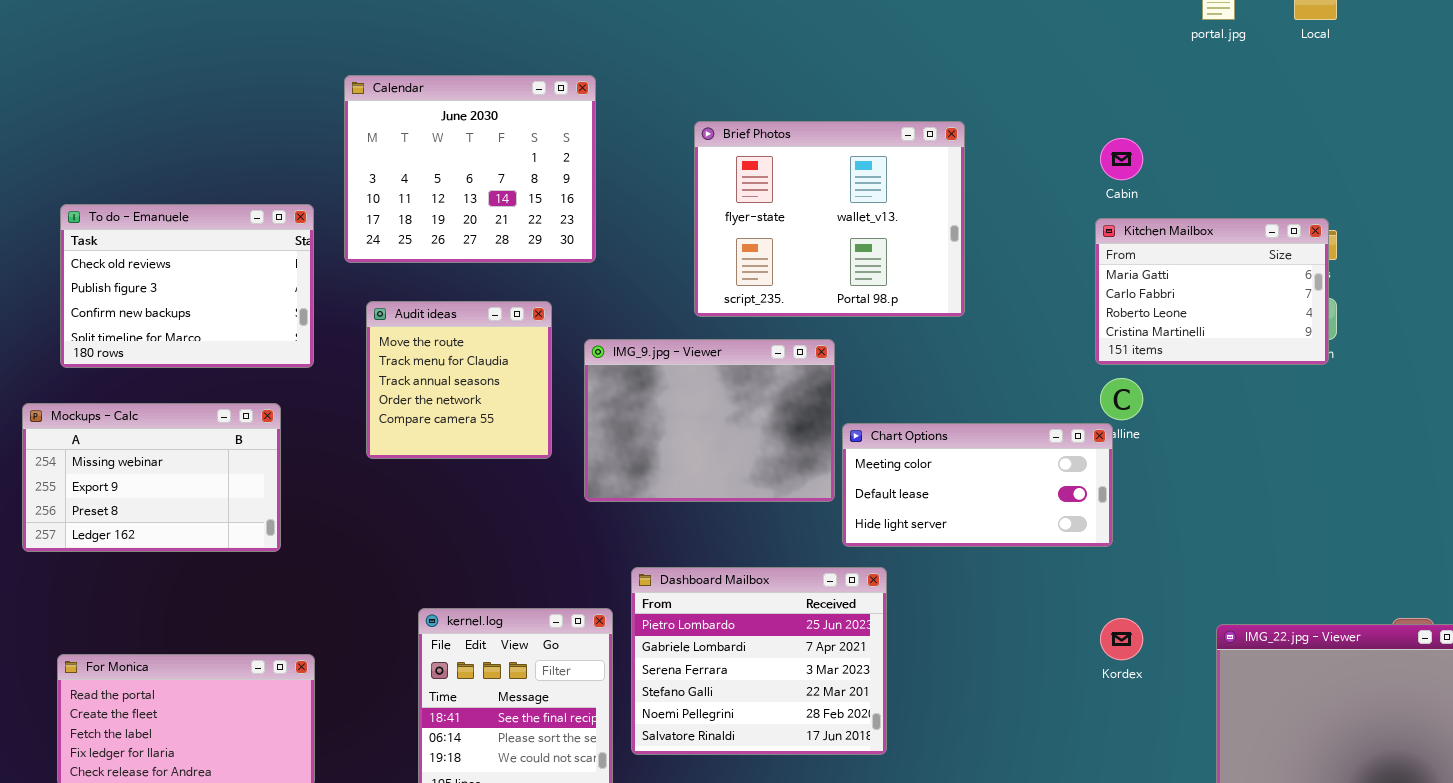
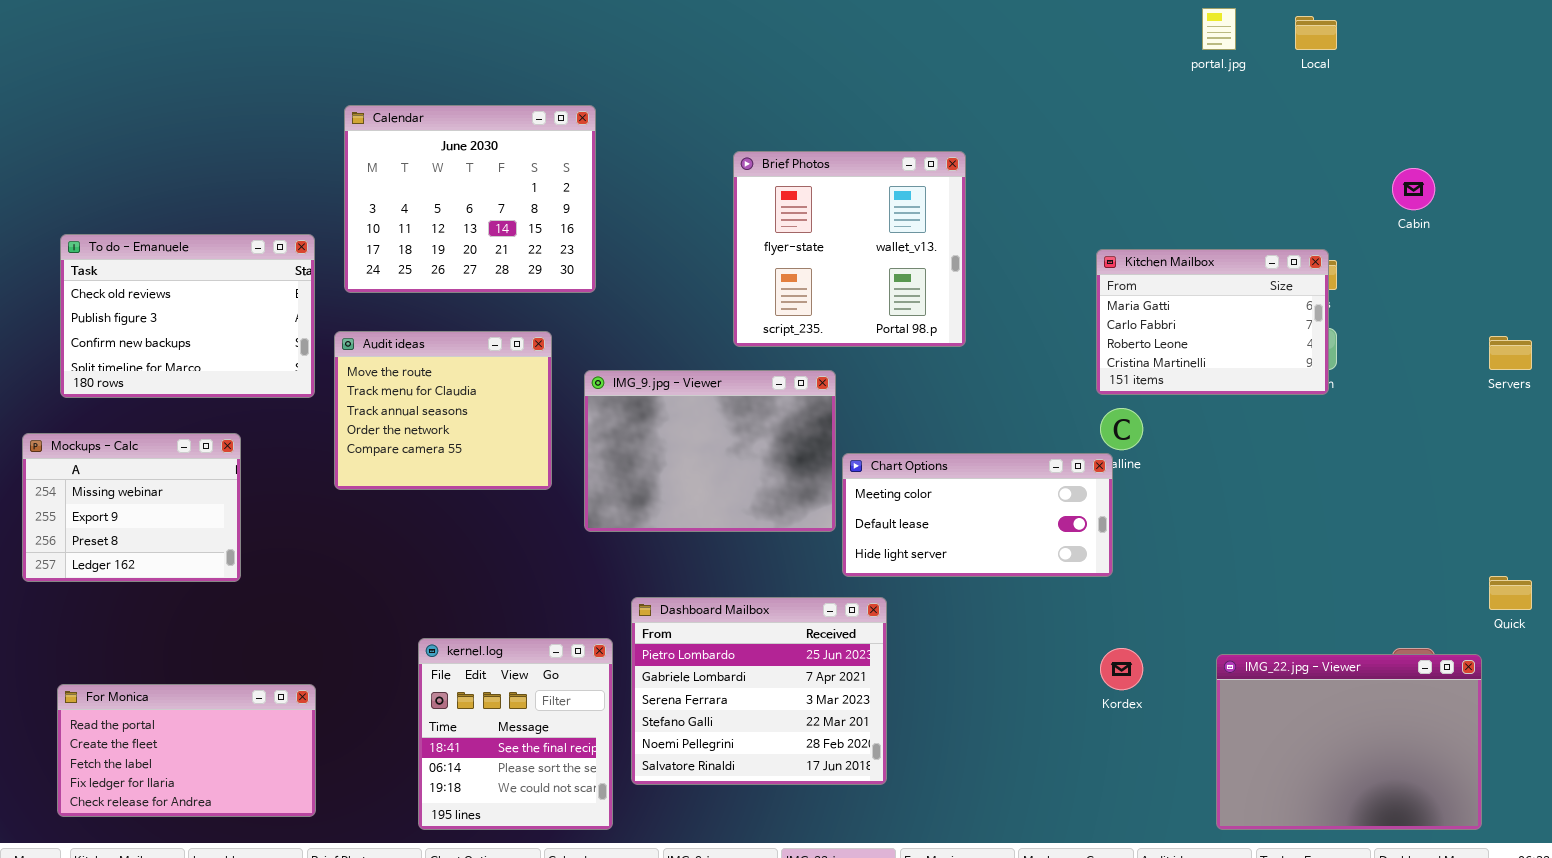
Brief Photos: [694,121,965,317] -> [733,151,966,347], resized
Cabin: [1100,138,1143,180] -> [1392,168,1435,210], moved
Audit ideas: [366,301,552,459] -> [334,331,552,490], resized
Mockups - Calc: [22,403,281,552] -> [22,433,241,582], resized

